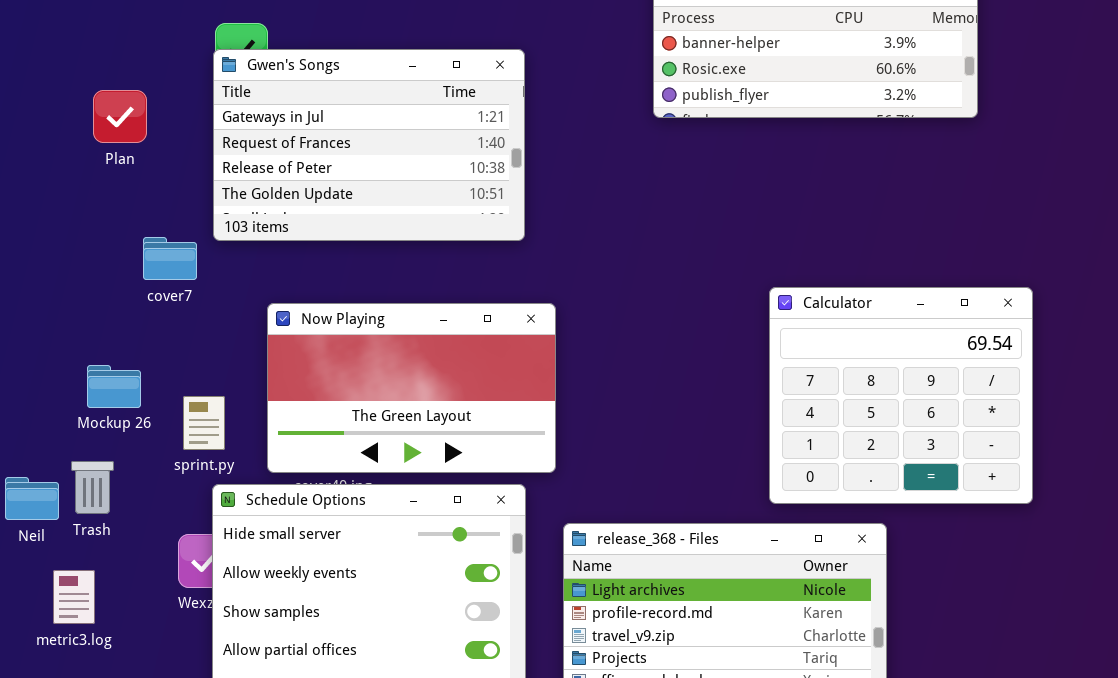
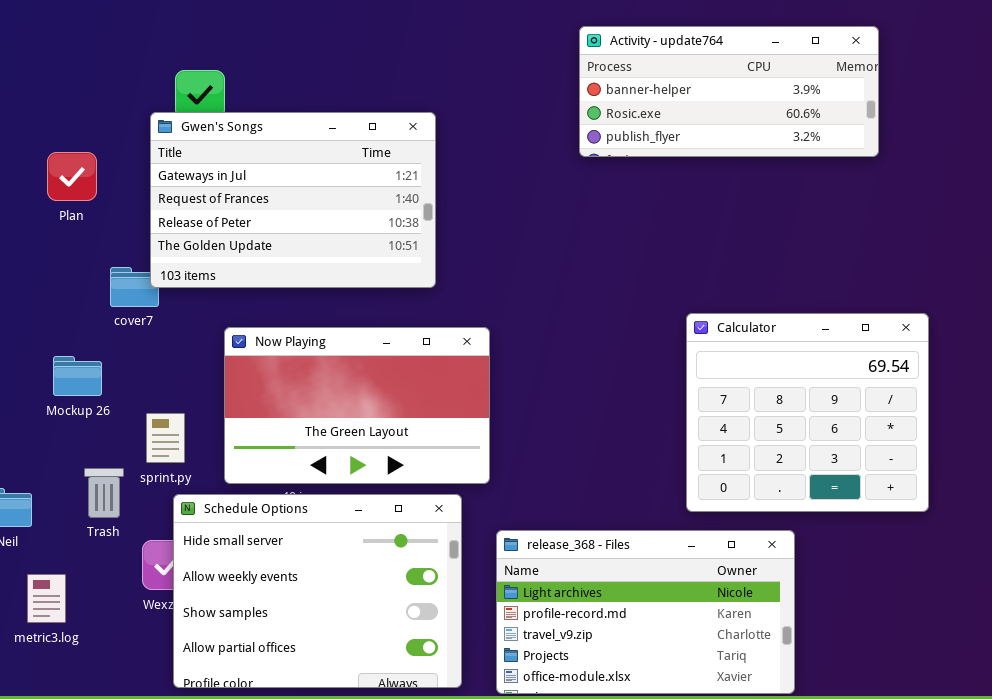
Gwen's Songs: [213,49,525,241] -> [150,112,436,288], moved
Plan: [93,90,147,143] -> [47,152,97,201], moved
Mockup 26: [87,365,141,408] -> [53,356,102,396], moved
Trash: [71,461,114,514] -> [84,468,124,518], moved

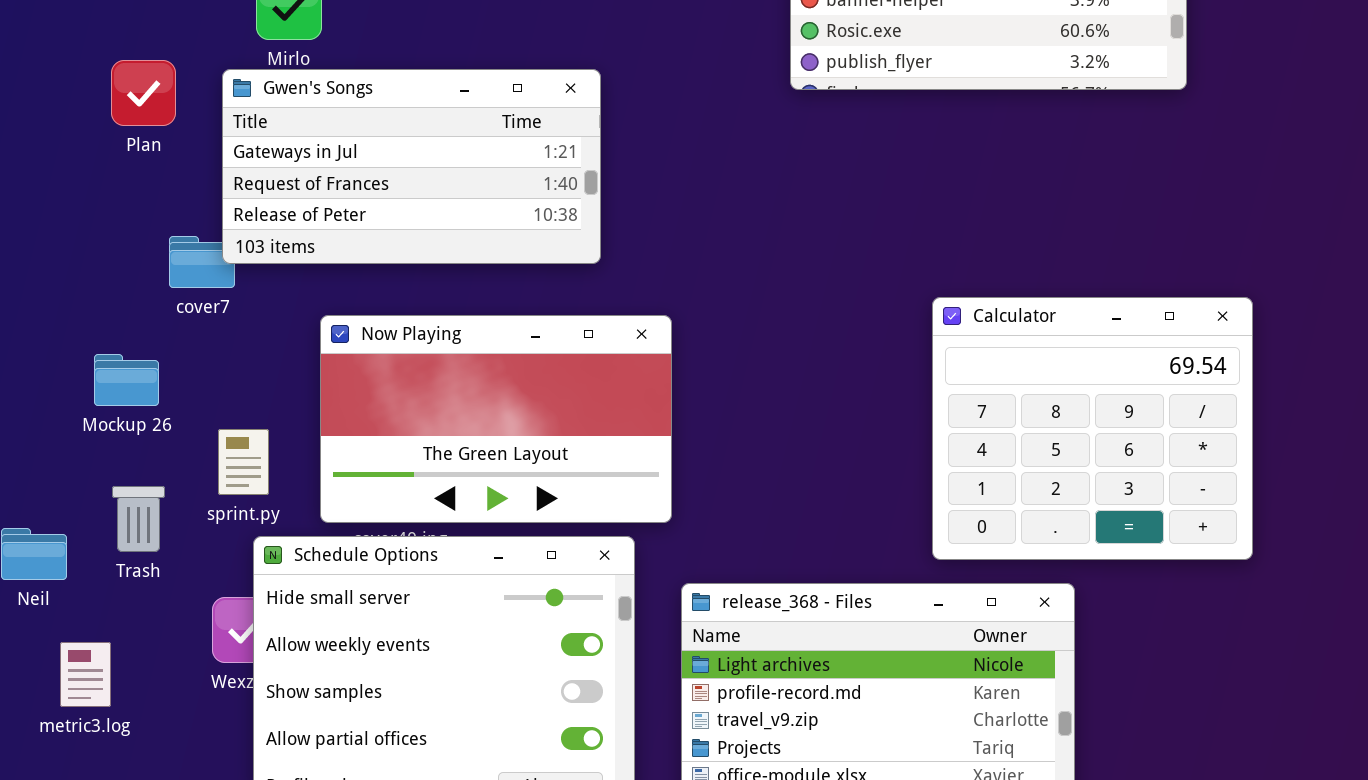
Gwen's Songs: [150,112,436,288] -> [222,69,601,264], resized
Plan: [47,152,97,201] -> [111,60,176,126], moved
Trash: [84,468,124,518] -> [112,486,165,552], moved

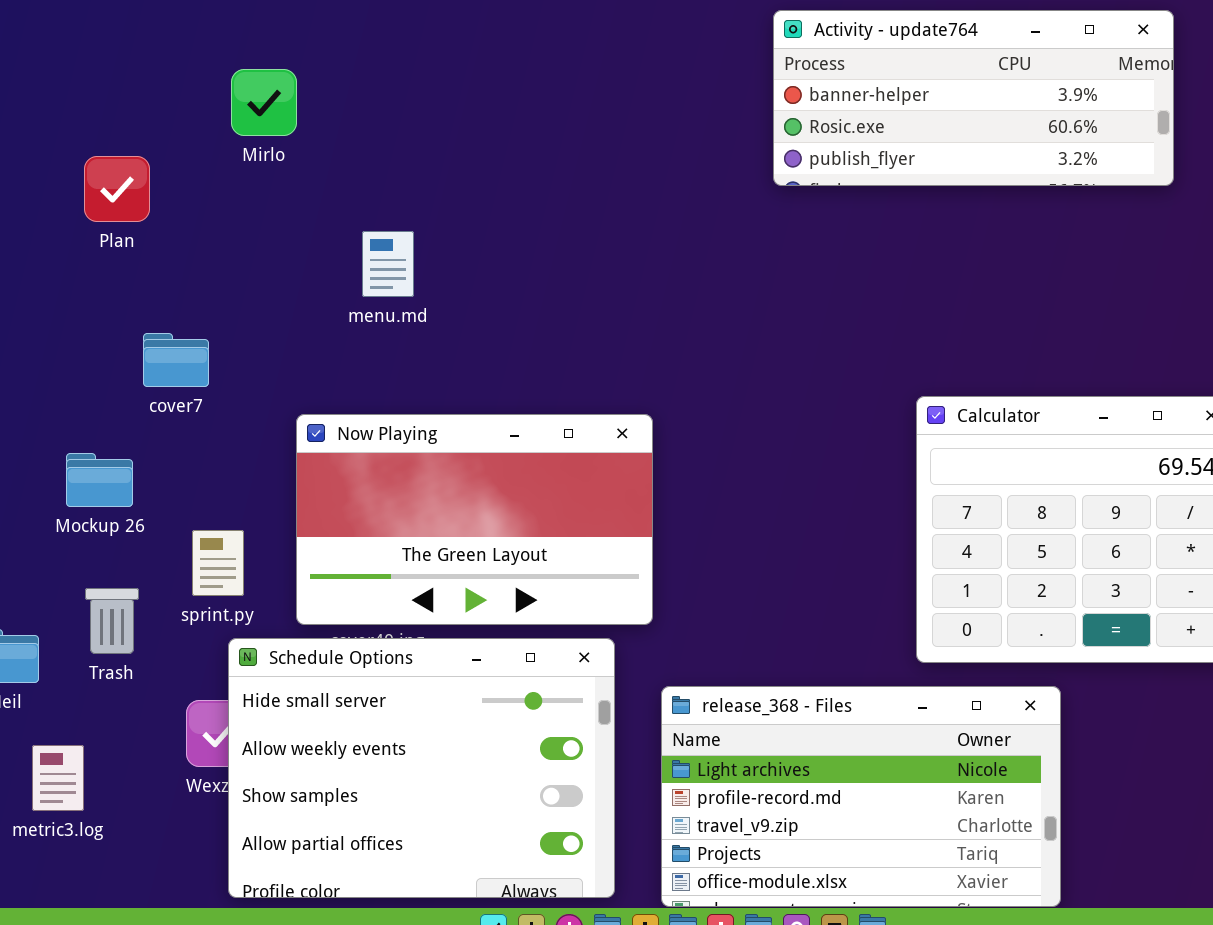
Gwen's Songs: [222,69,601,264] -> none, closed

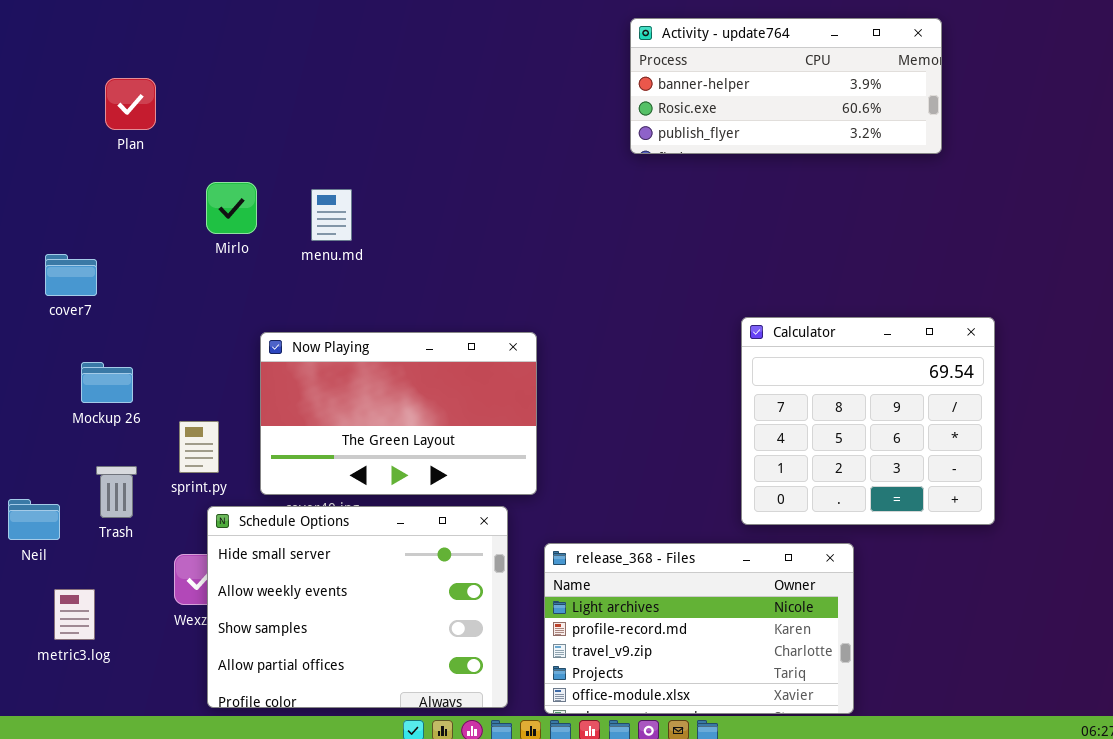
Mirlo: [231,69,297,136] -> [206,182,257,234], moved
Plan: [84,156,150,222] -> [105,78,156,130], moved
cover7: [143,333,209,387] -> [45,254,97,296], moved

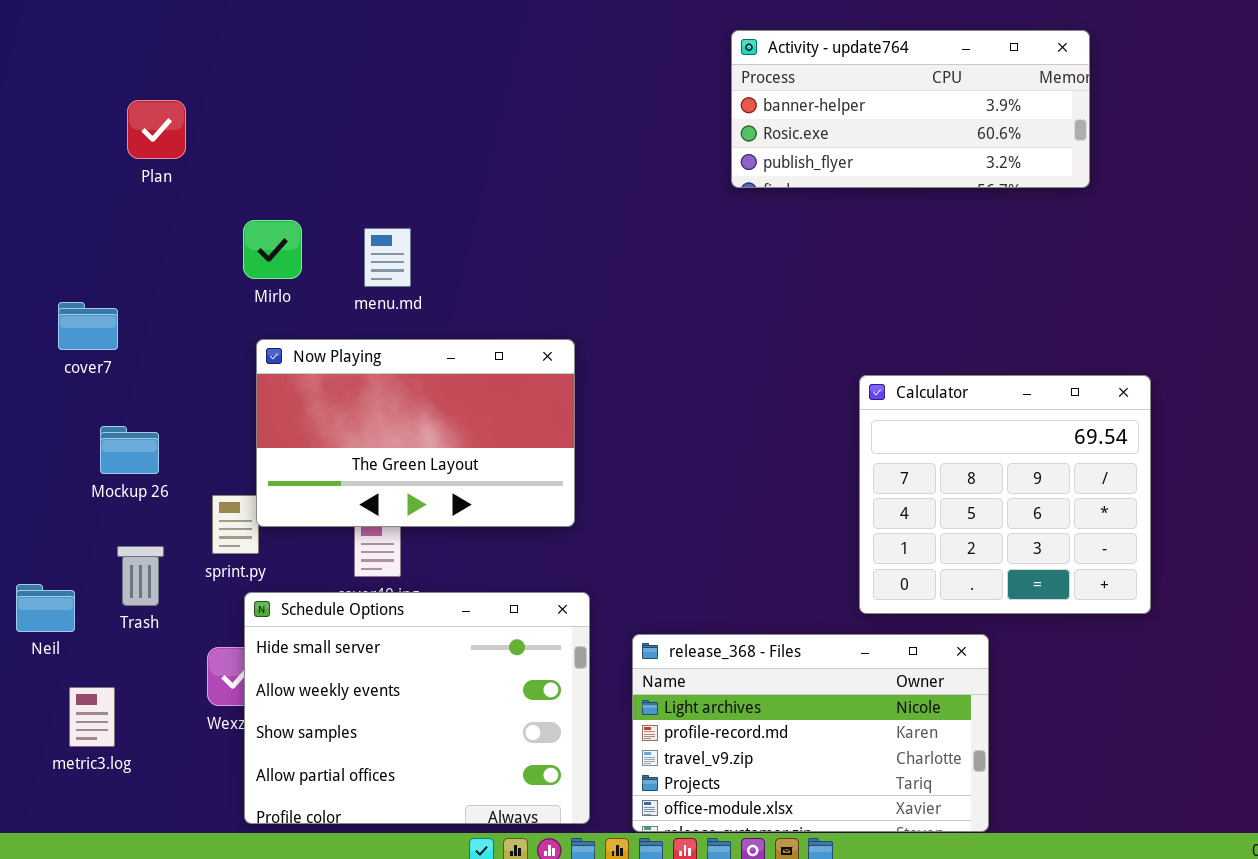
Now Playing: [260,332,537,495] -> [256,339,575,527], moved

